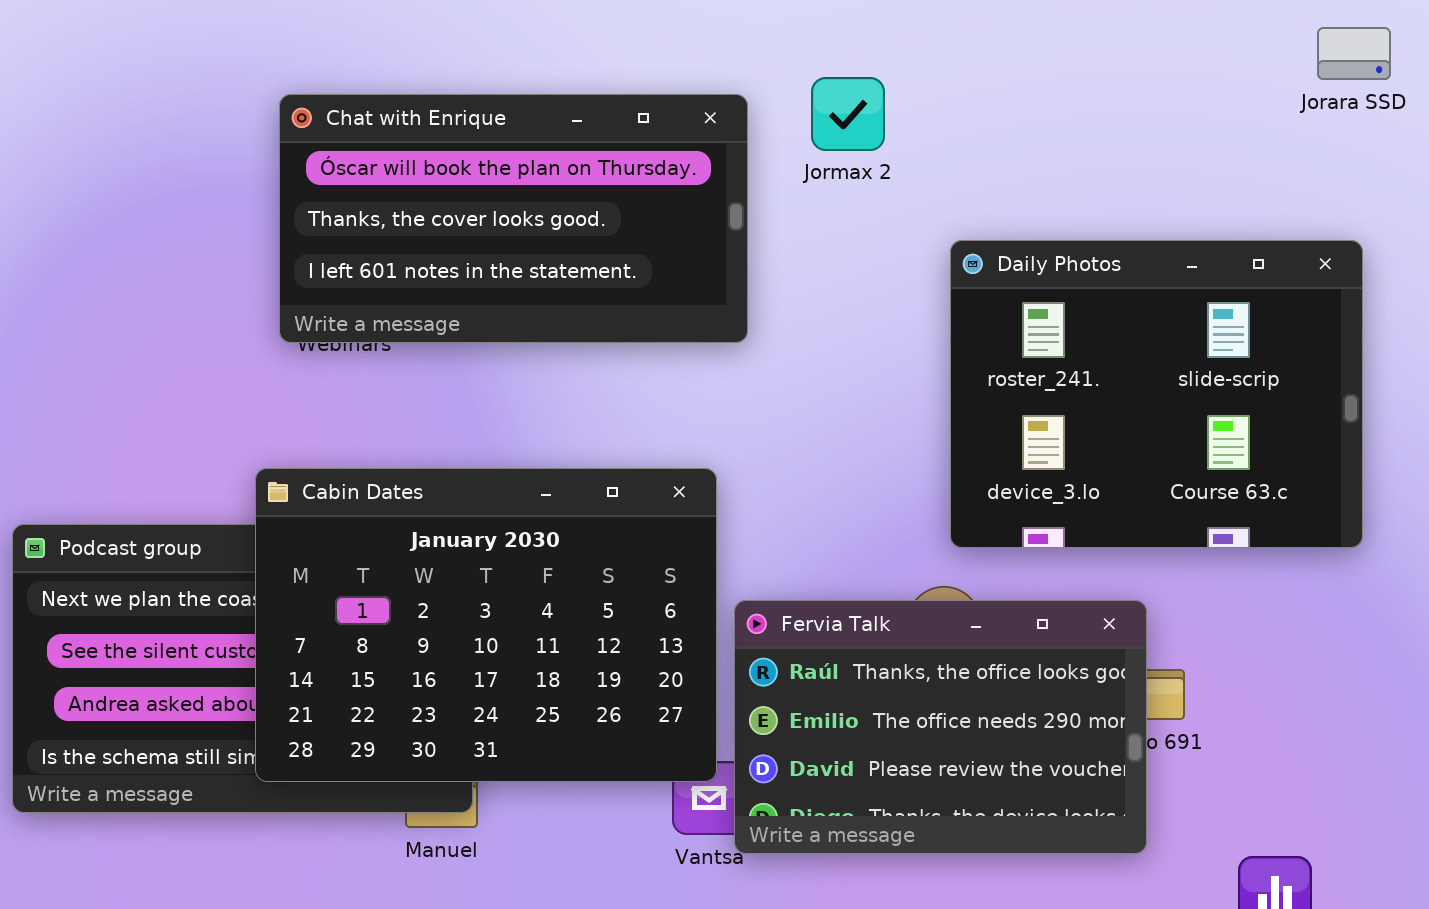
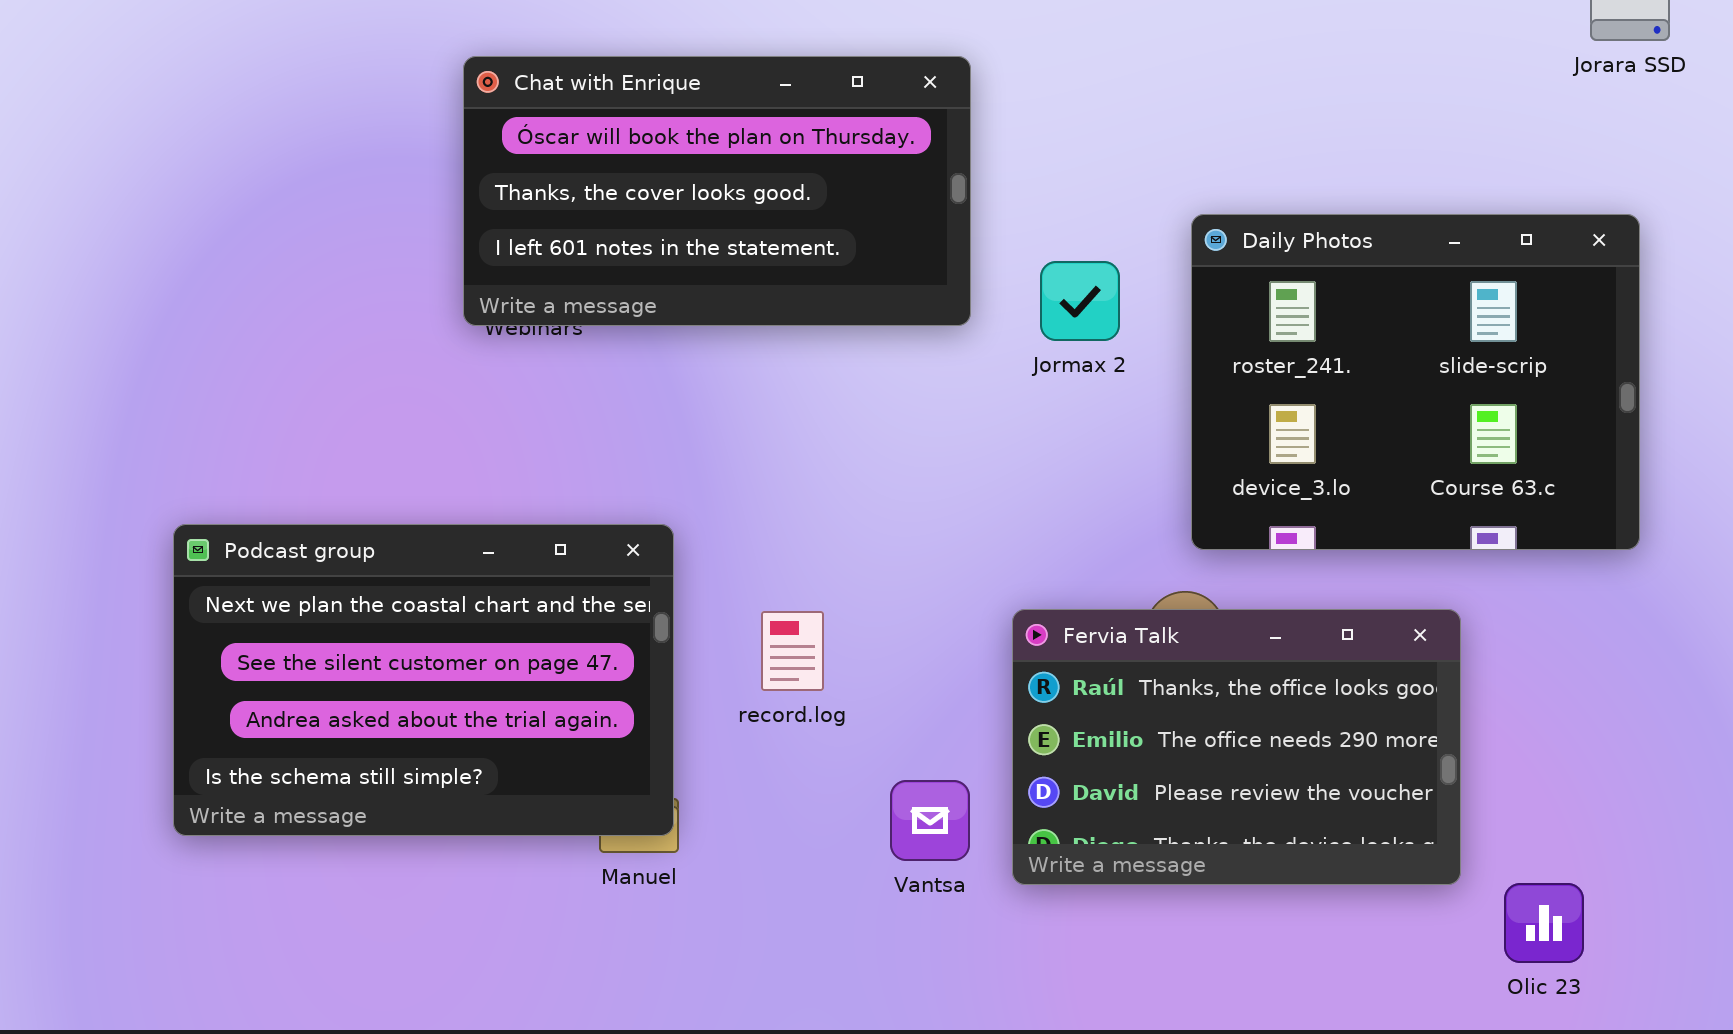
Jormax 2: [811,77,885,151] -> [1040,261,1120,341], moved
Cabin Dates: [255,468,717,782] -> none, closed
Fervia Talk: [734,600,1147,854] -> [1012,609,1461,885], moved

